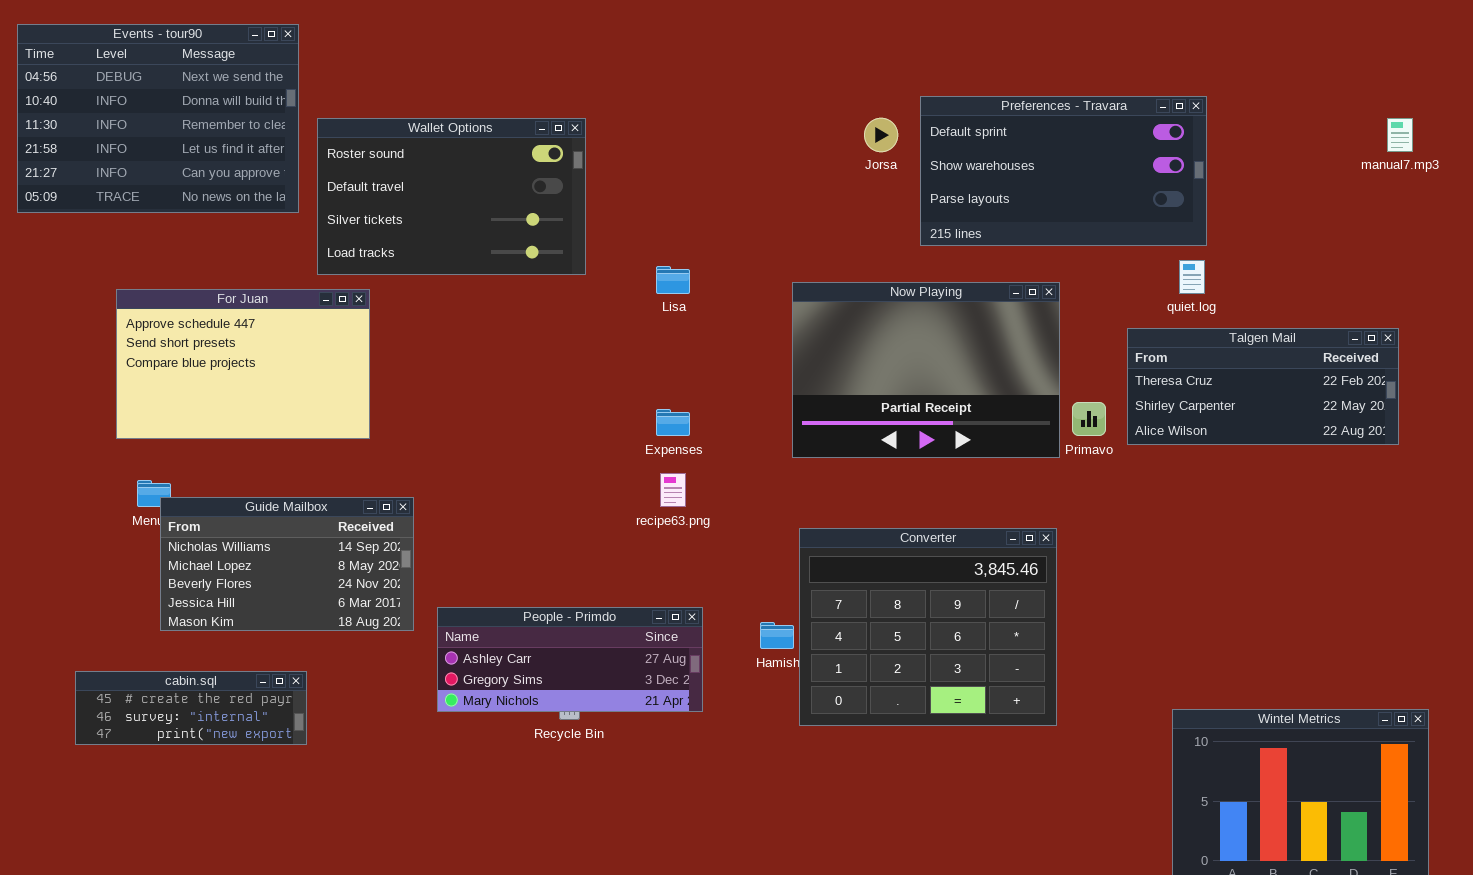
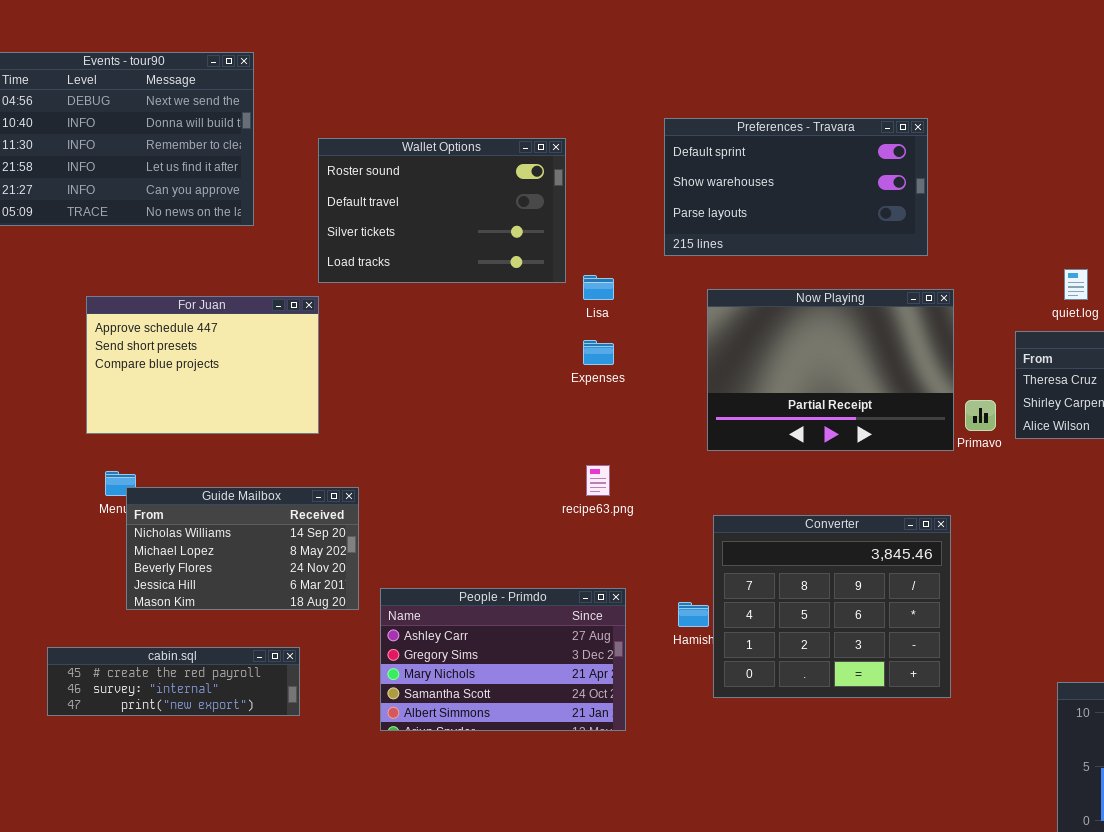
Preferences - Travara: [920,96,1207,246] -> [664,118,928,256], moved
Wallet Options: [317,118,586,275] -> [318,138,566,283], moved
Expenses: [656,409,690,436] -> [583,340,614,365], moved
People - Primdo: [437,607,703,712] -> [380,588,626,731], resized
cabin.sql: [75,671,307,745] -> [47,647,300,716], resized

